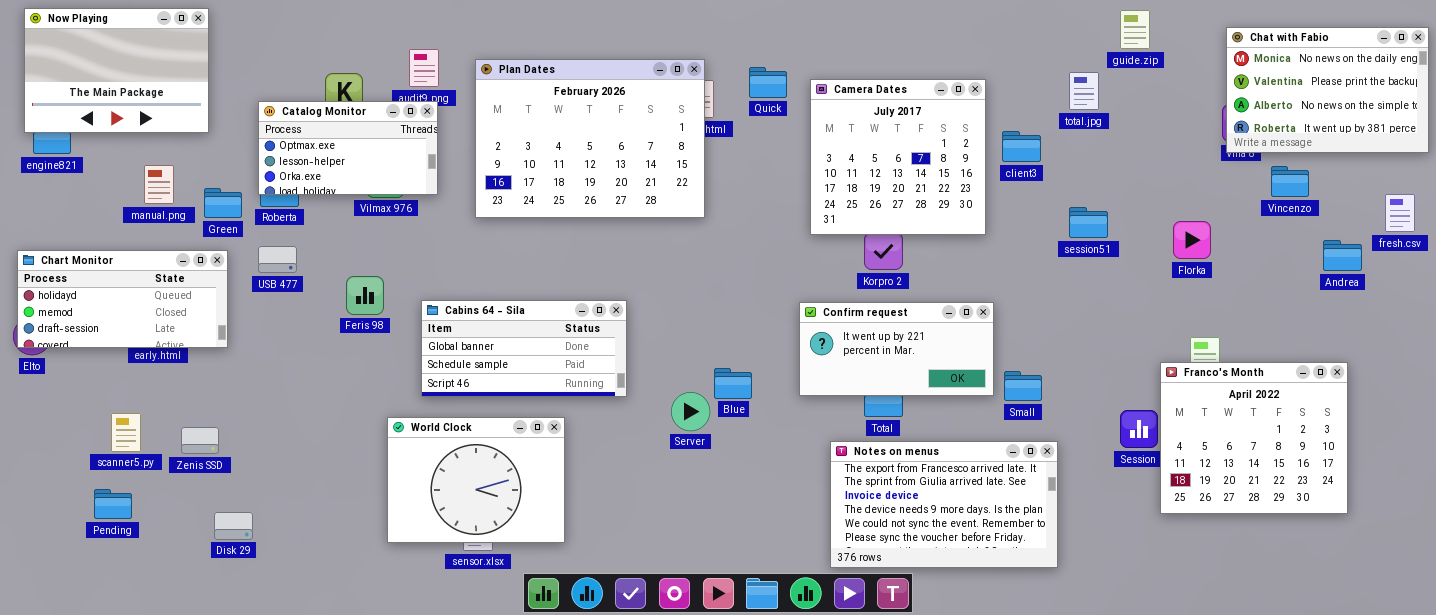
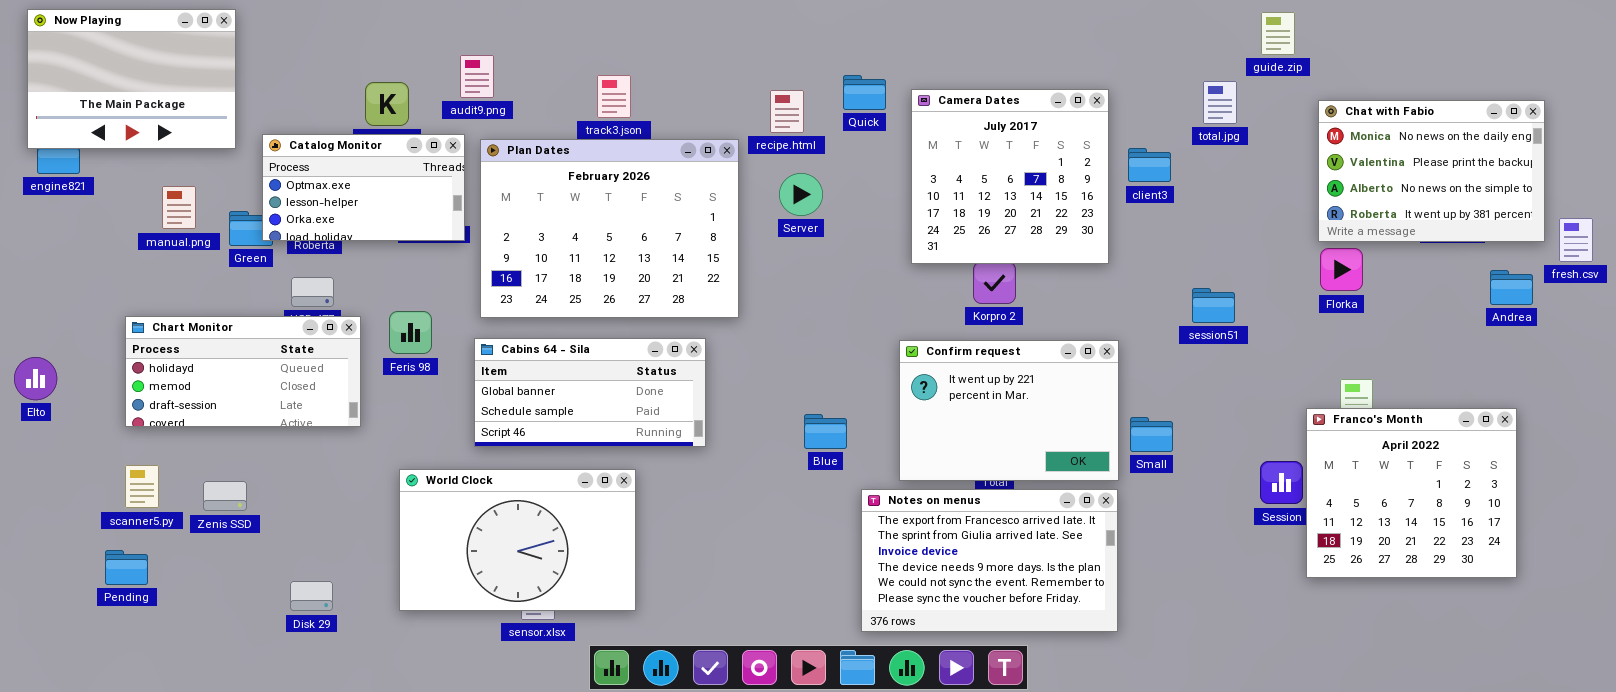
Chat with Fabio: [1226,27,1429,153] -> [1318,100,1545,242], moved
Plan Dates: [475,59,705,218] -> [480,139,739,318], moved
Catalog Monitor: [258,101,438,195] -> [262,134,465,241], moved
session51: [1069,207,1108,238] -> [1192,288,1235,323], moved
Chart Monitor: [17,250,228,348] -> [125,316,361,427], moved
Confirm request: [799,302,994,396] -> [899,340,1119,481], resized
Server: [671,392,710,431] -> [779,173,823,216], moved
World Clock: [387,417,565,543] -> [399,469,636,611], resized
Notes on menus: [830,441,1058,568] -> [861,489,1118,632], moved
Disk 29: [214,512,253,540] -> [290,581,333,611], moved

